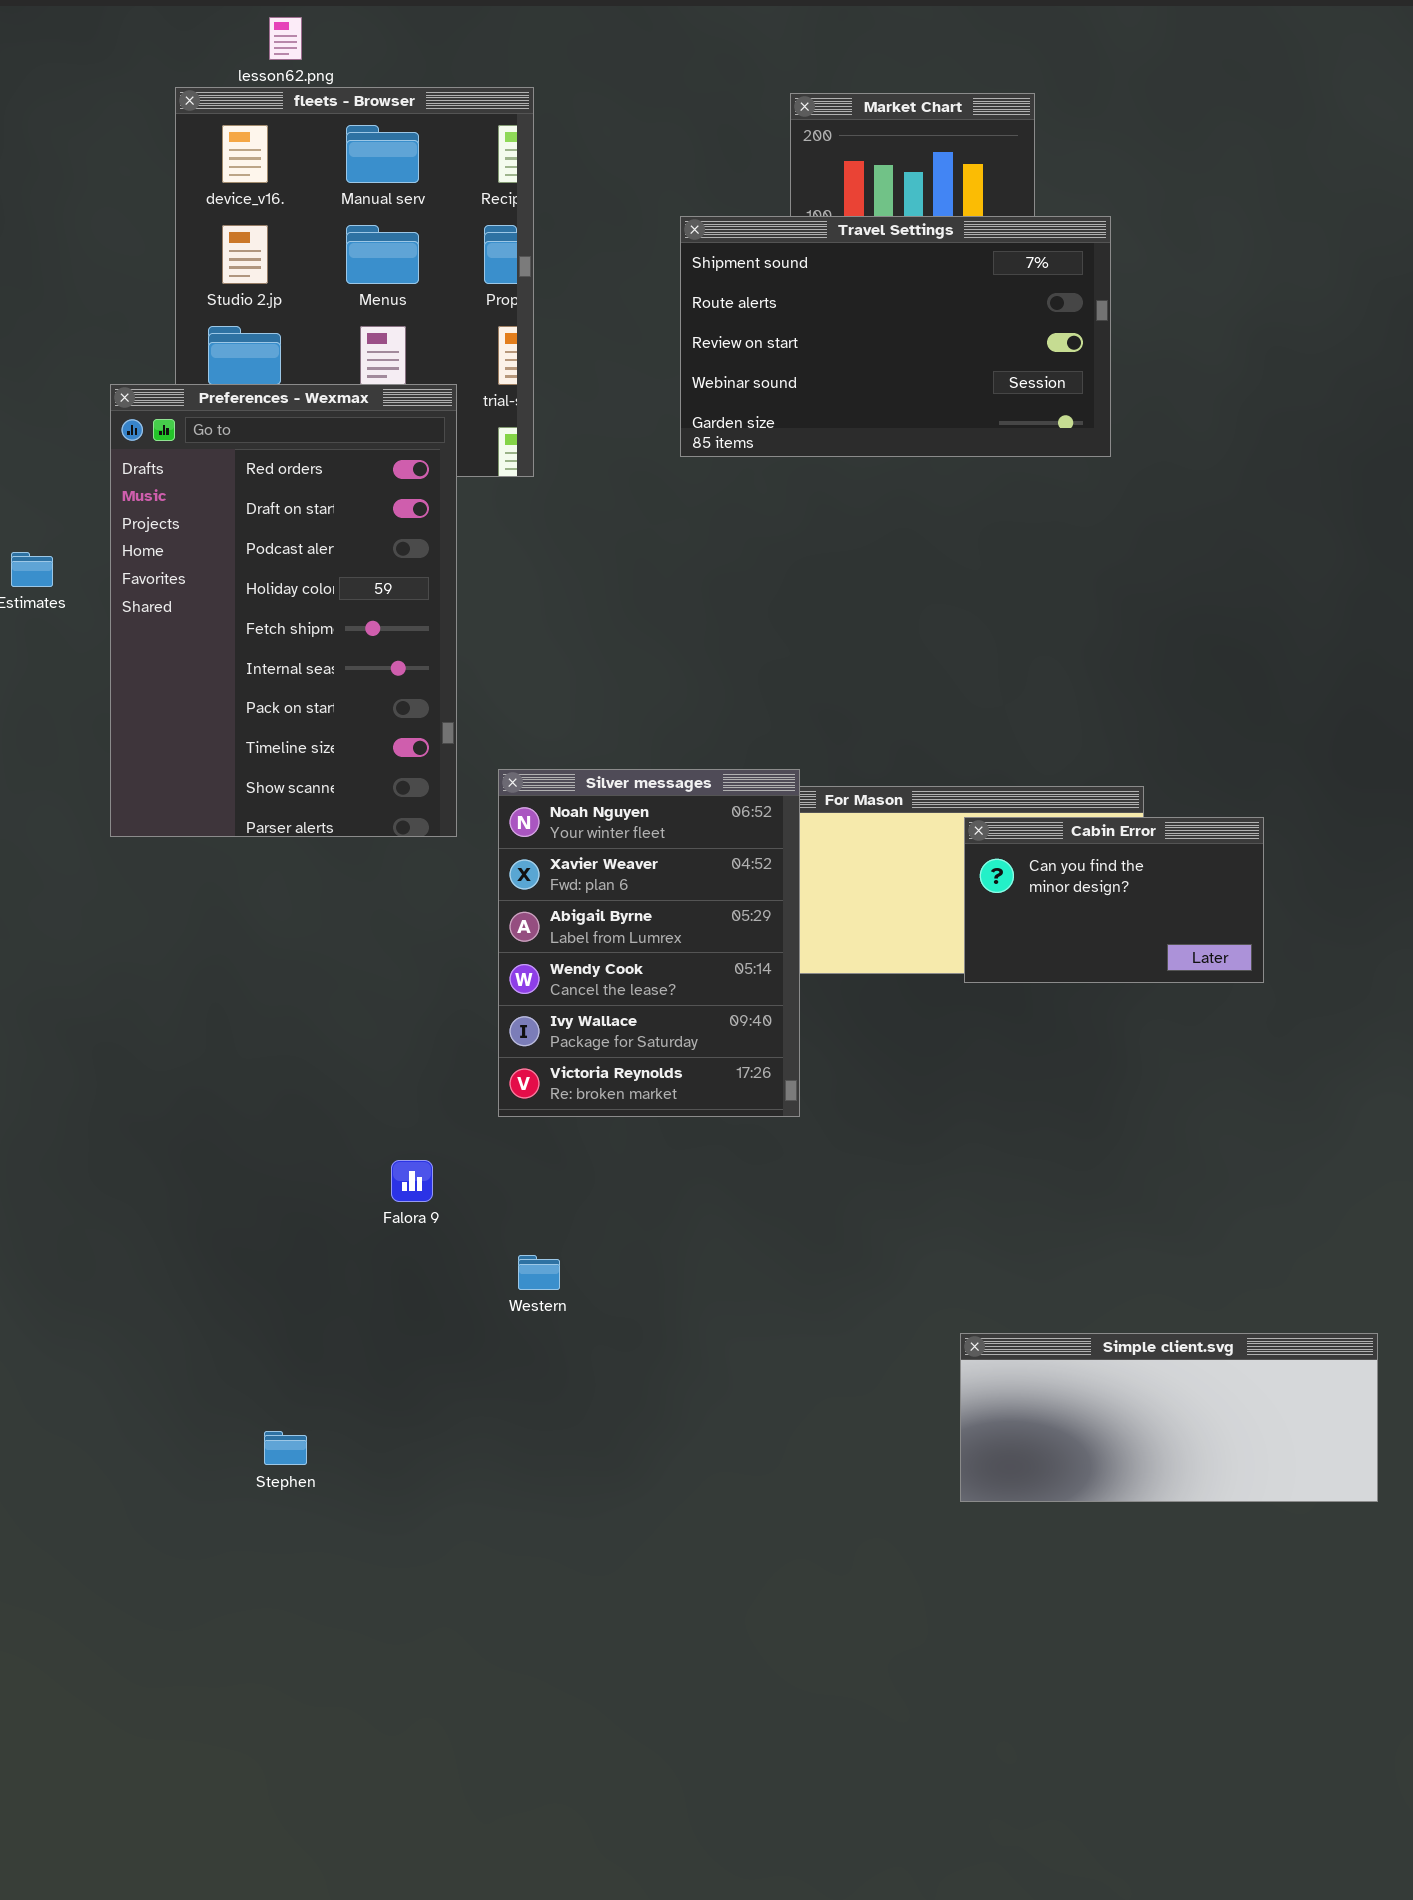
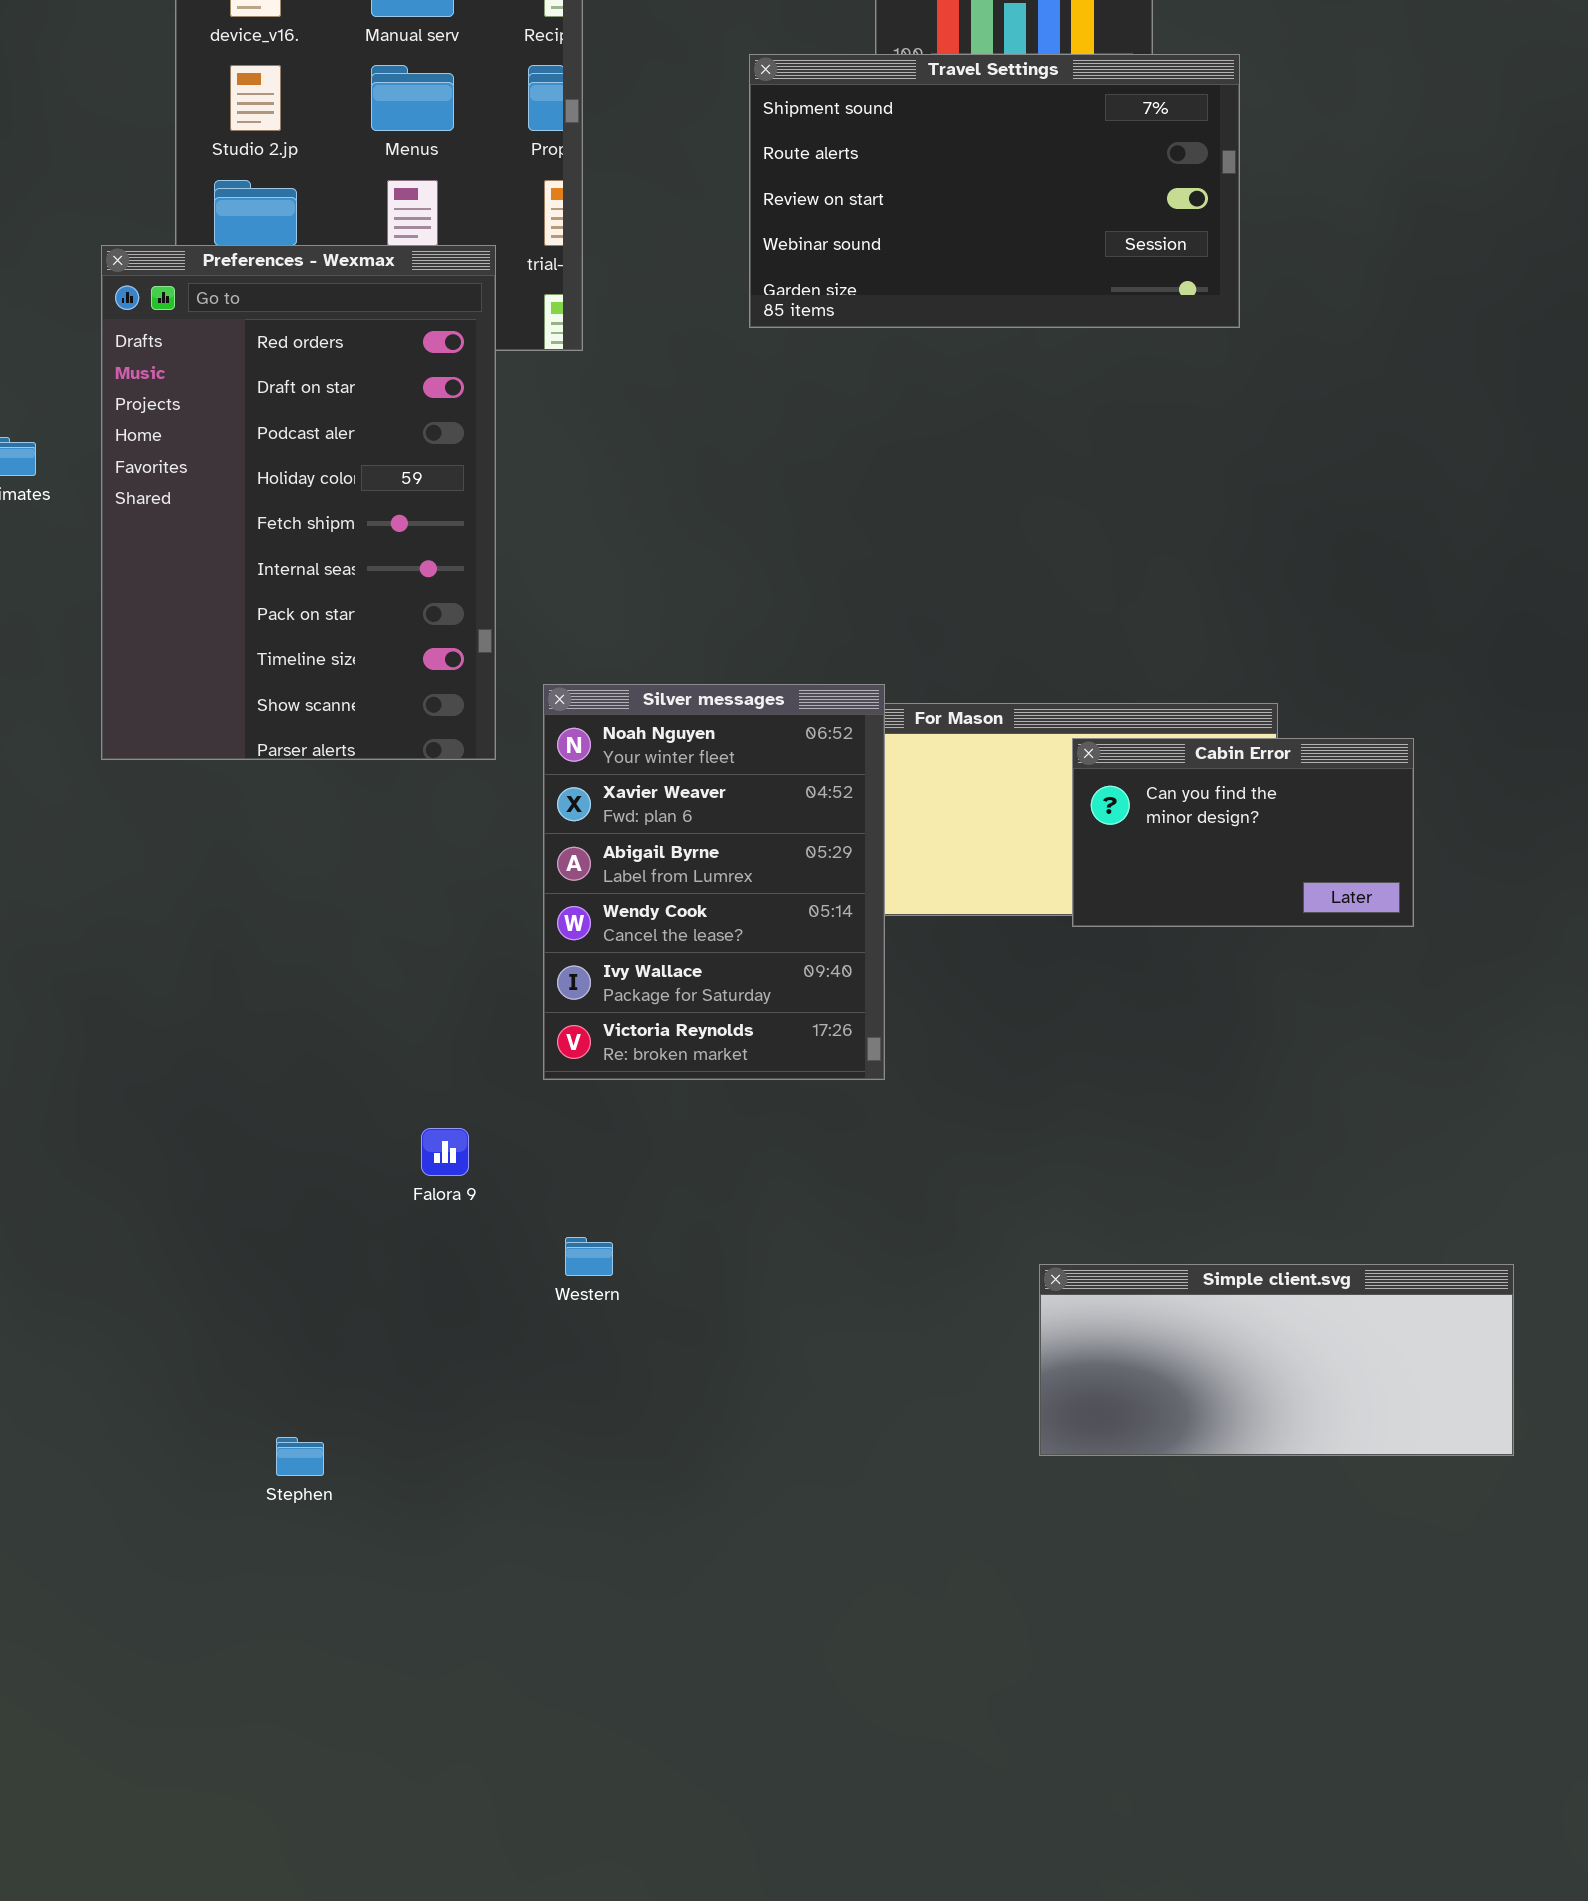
Simple client.svg: [960,1333,1378,1502] -> [1039,1264,1514,1456], moved

